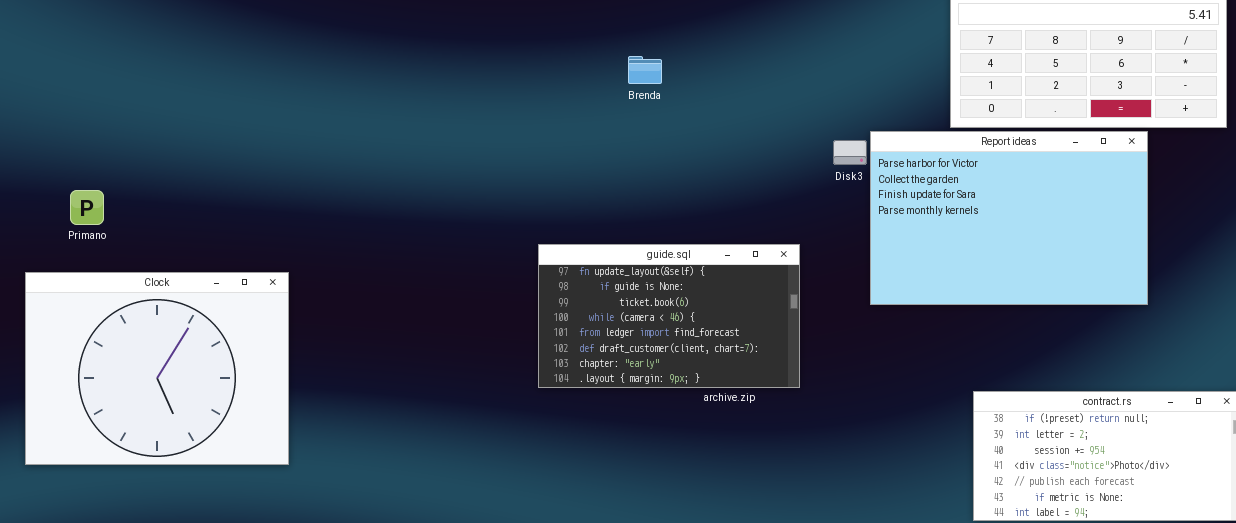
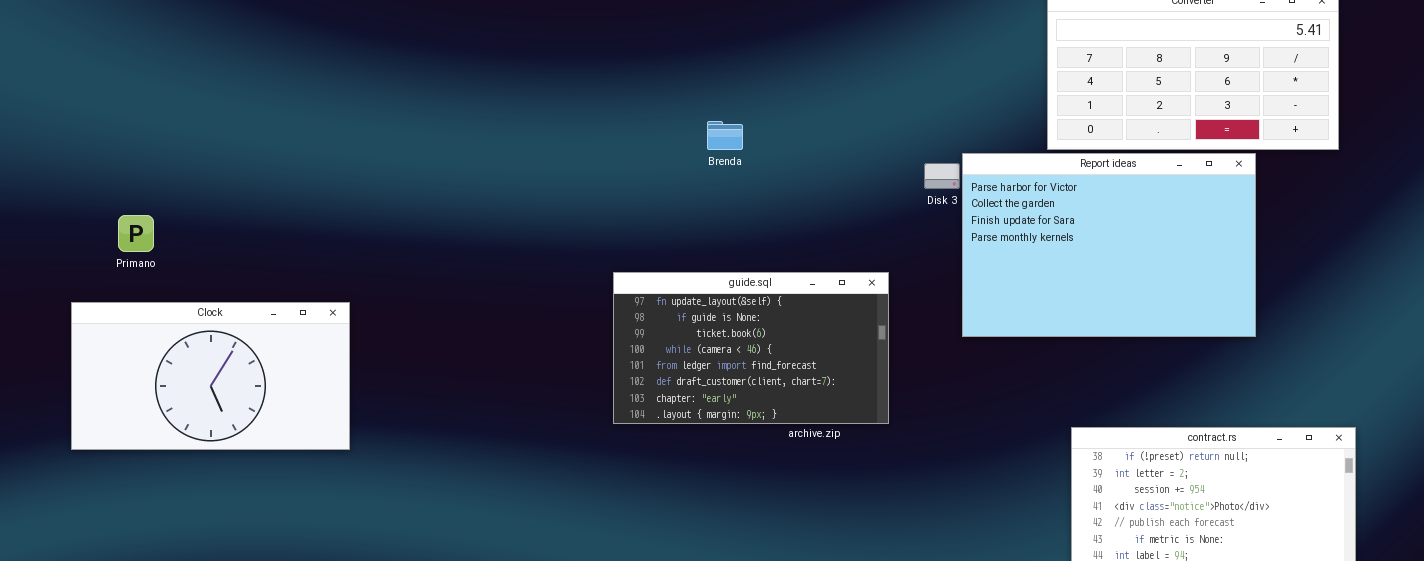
Brenda: [628,56,662,84] -> [707,121,743,150], moved
Clock: [25,272,289,465] -> [71,302,350,450], resized

